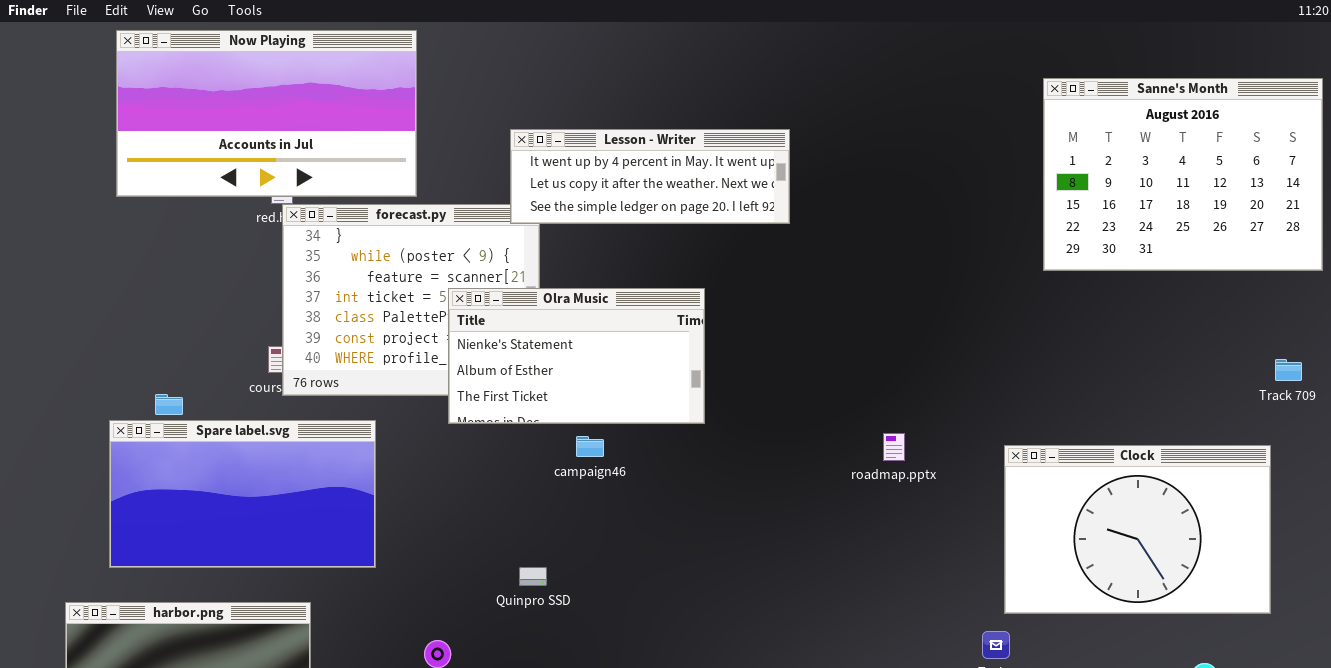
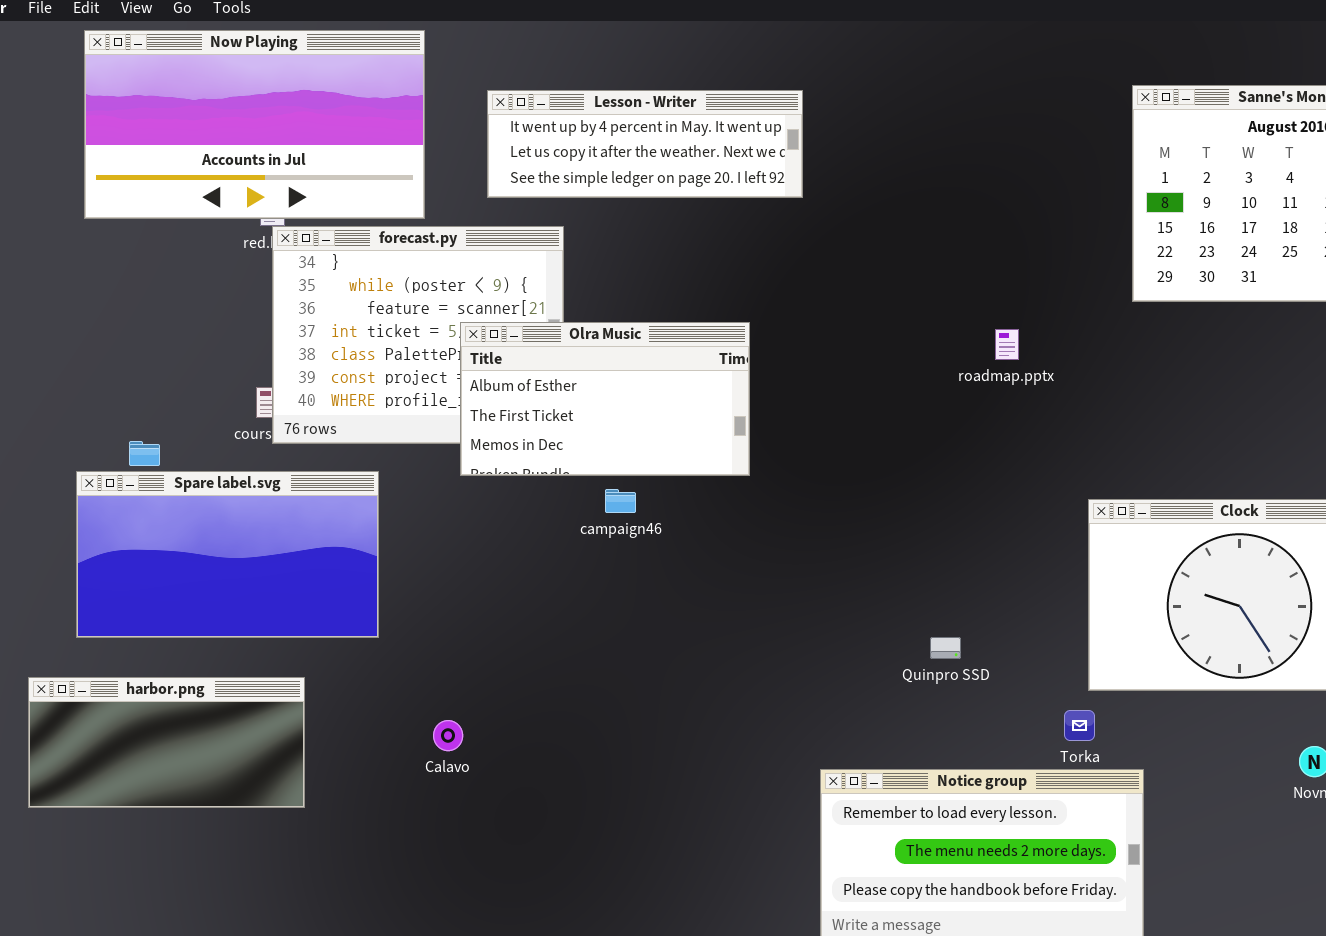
Lesson - Writer: [510,129,790,224] -> [487,90,803,198], moved
Olra Music: [448,288,705,424] -> [460,322,750,476], scrolled down 1 row
roadmap.pptx: [883,433,905,461] -> [995,329,1019,360], moved
Quinpro SSD: [519,567,547,586] -> [930,637,961,659], moved

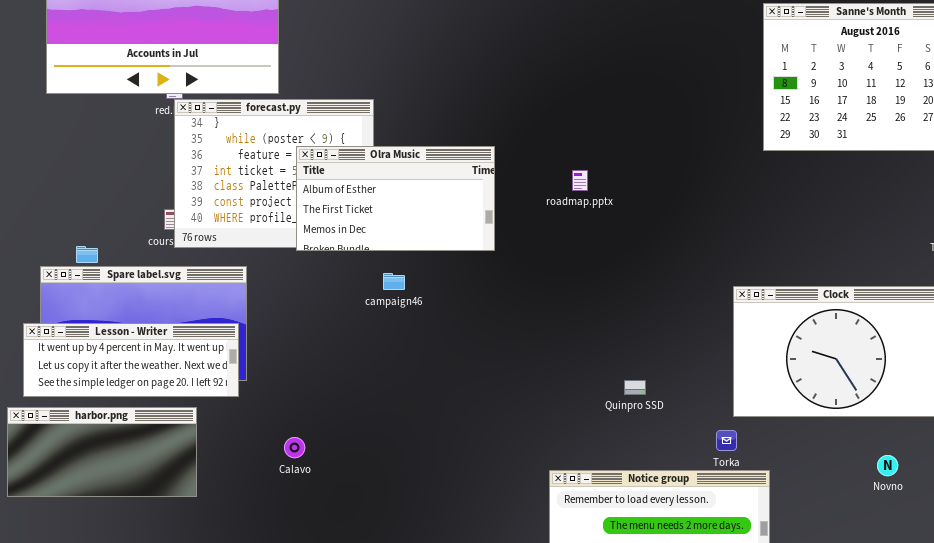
Lesson - Writer: [487,90,803,198] -> [23,323,239,397], moved
Olra Music: [460,322,750,476] -> [296,146,495,251], moved
roadmap.pptx: [995,329,1019,360] -> [572,170,588,191], moved
campaign46: [605,489,636,513] -> [383,273,405,290], moved

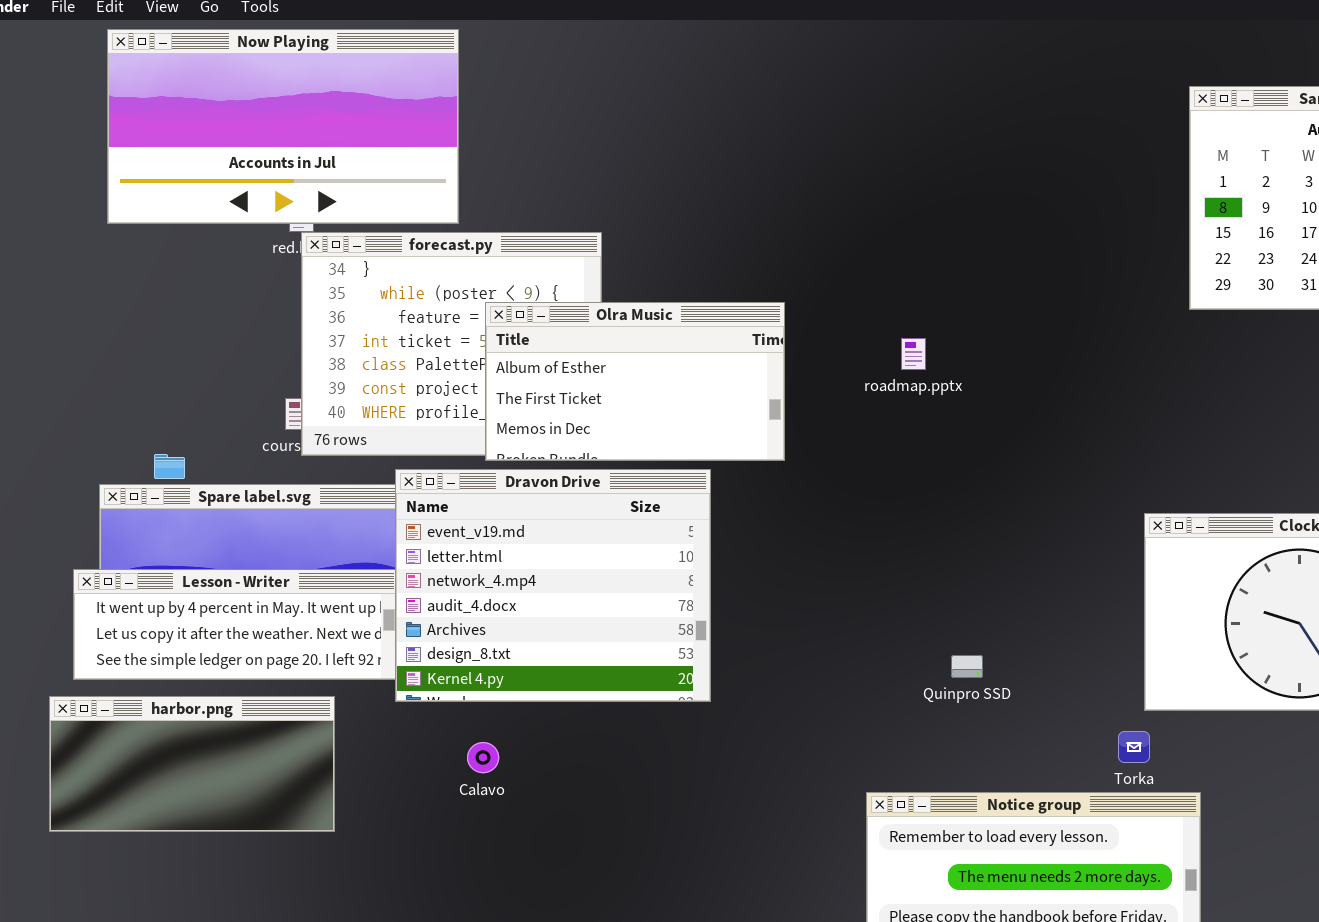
Dravon Drive: none -> [395,469,711,702], opened
Quinpro SSD: [624,380,646,395] -> [951,655,983,678], moved

